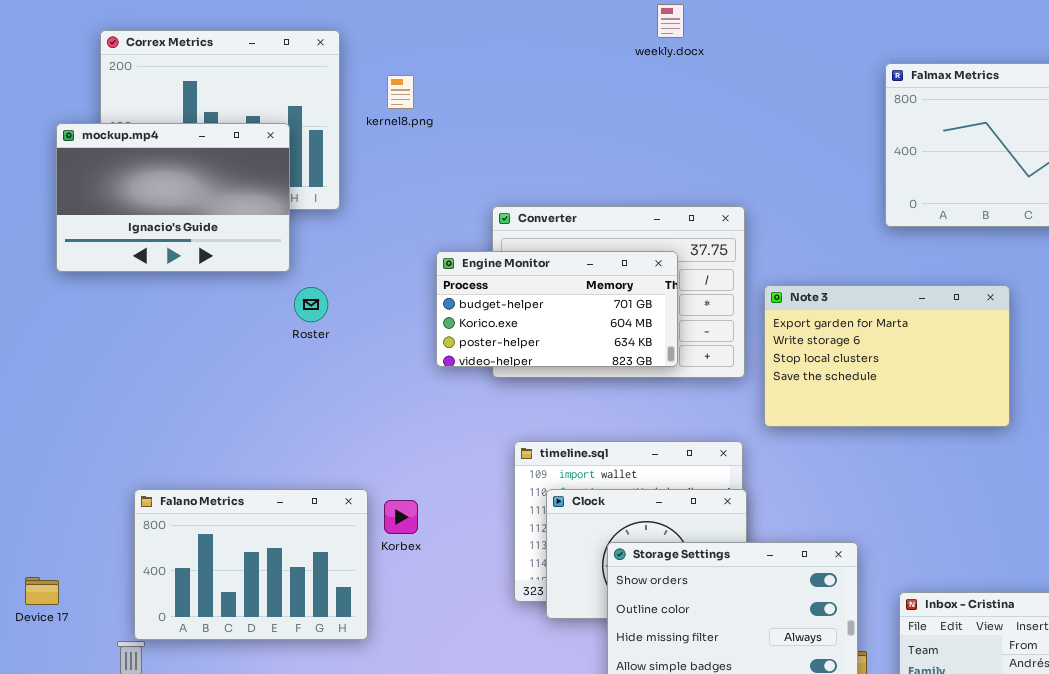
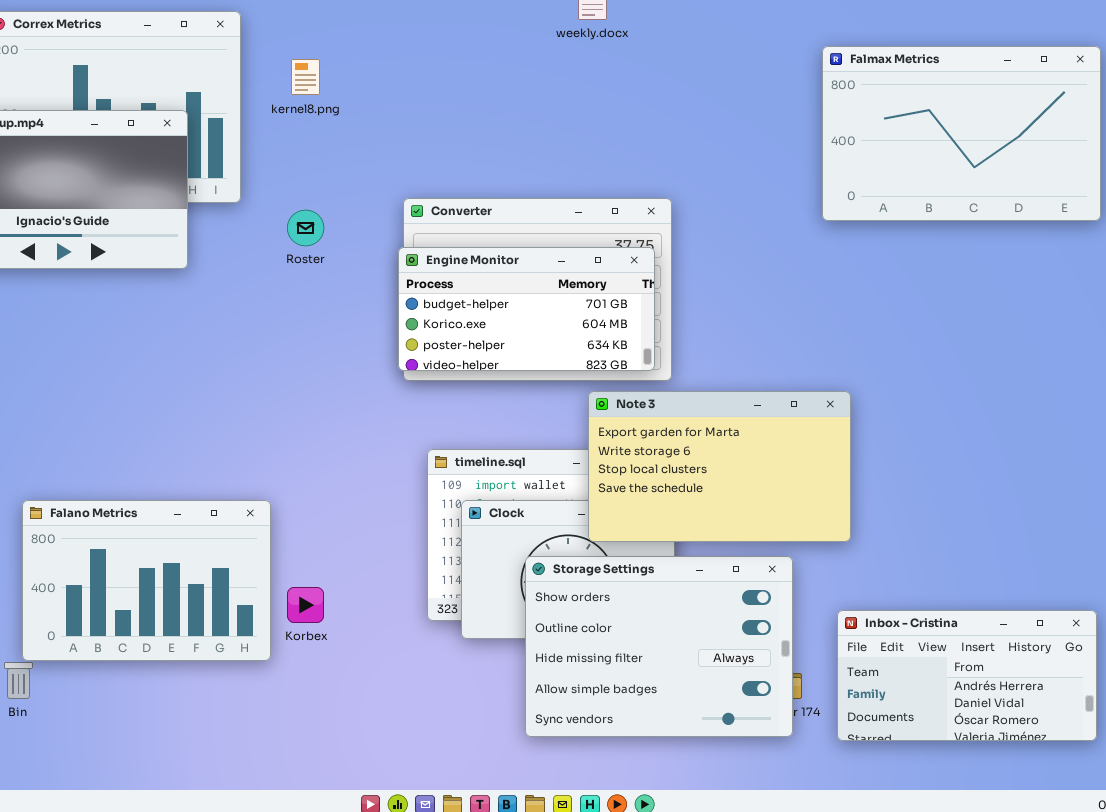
Engine Monitor: [436,251,678,367] -> [398,247,655,371], moved
Note 3: [764,285,1010,427] -> [588,391,851,542], moved
Roster: [294,287,328,322] -> [287,210,324,246], moved
Korbex: [384,500,418,534] -> [287,587,324,623], moved

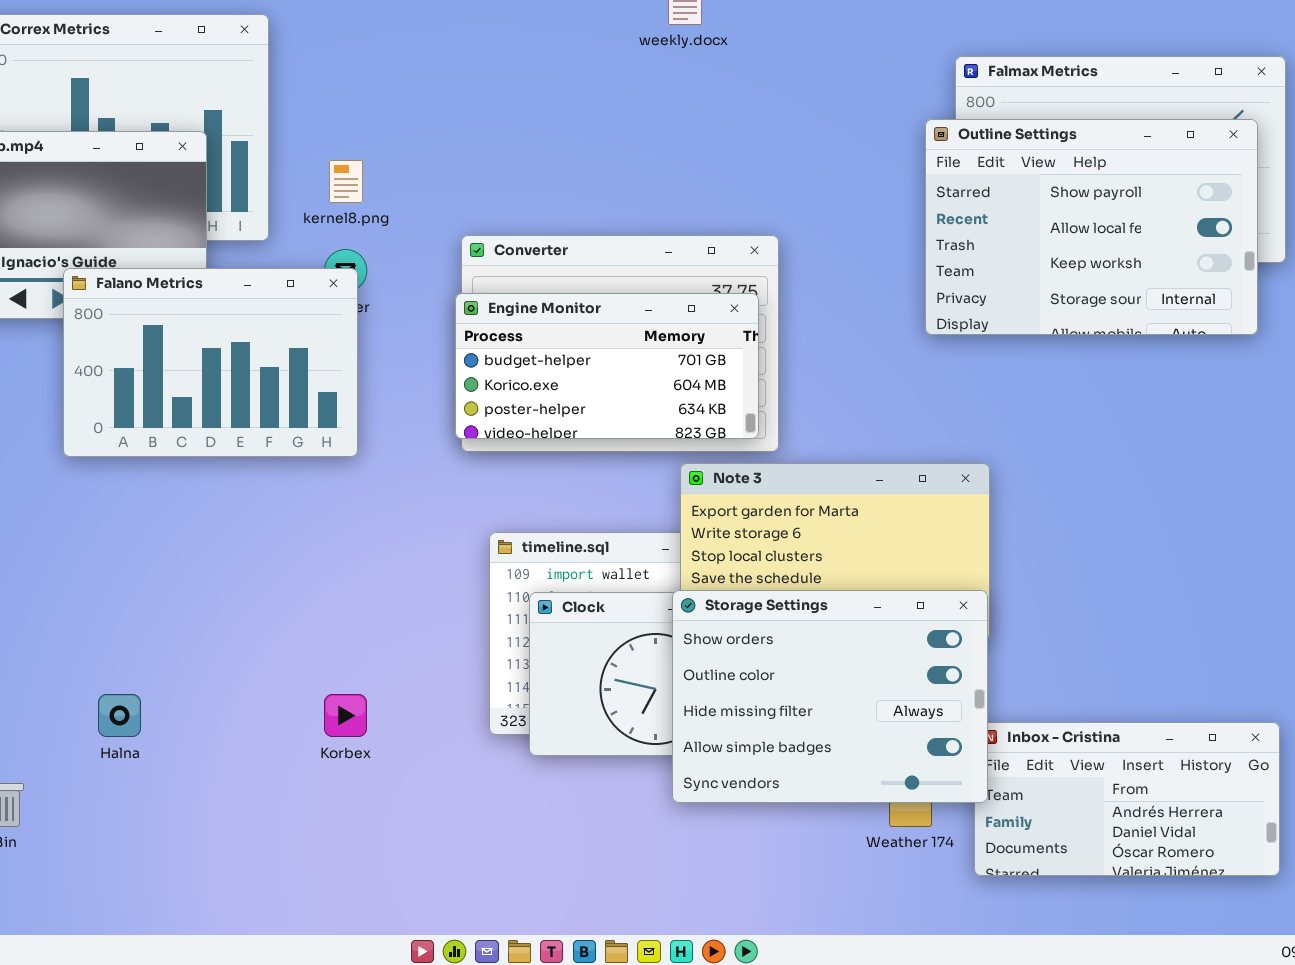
kernel8.png: [291,59,320,95] -> [329,160,363,203], moved
Outline Settings: none -> [925,119,1258,335], opened
Falano Metrics: [22,500,271,661] -> [63,268,358,457], moved
Storage Settings: [525,556,793,737] -> [672,590,988,803], moved

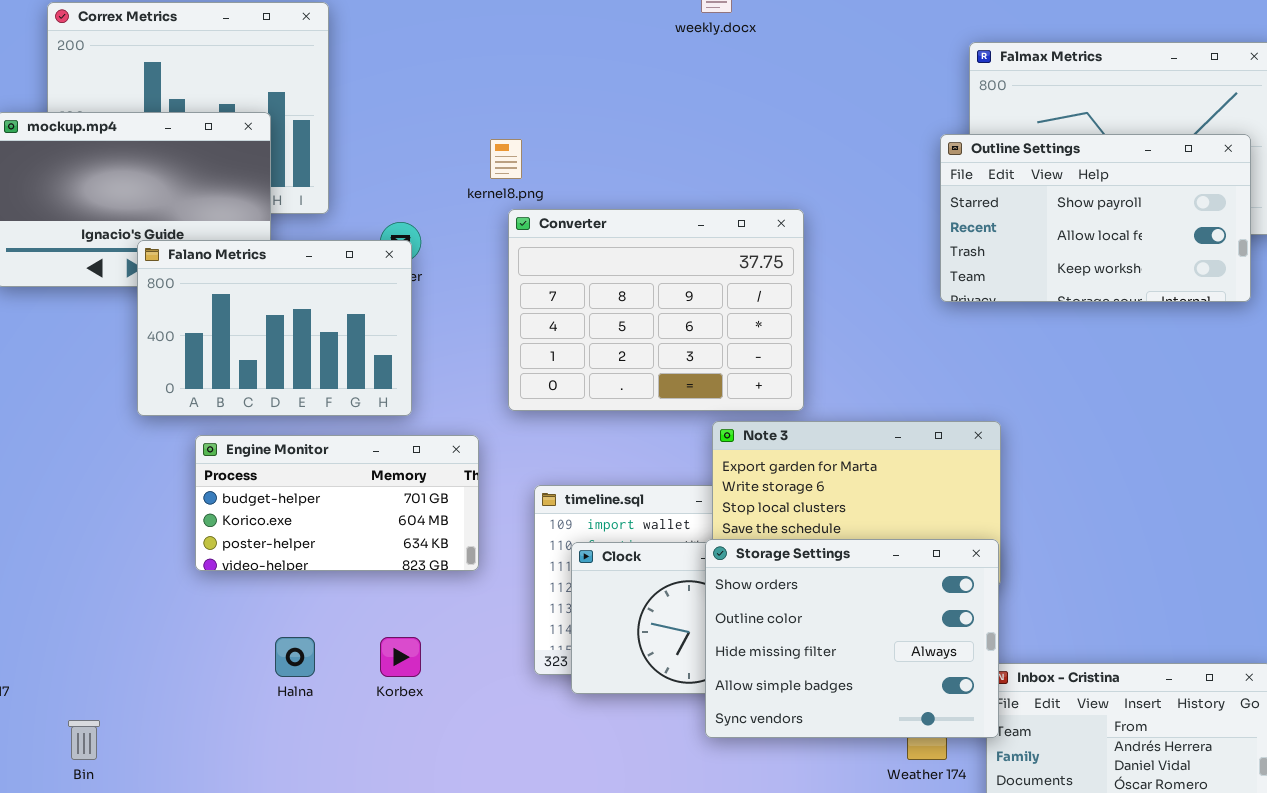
Outline Settings: [925,119,1258,335] -> [940,134,1251,302], resized
kernel8.png: [329,160,363,203] -> [490,139,522,179], moved
Engine Monitor: [455,293,759,439] -> [195,435,479,571], moved
Halna: [98,694,141,737] -> [275,637,315,677], moved

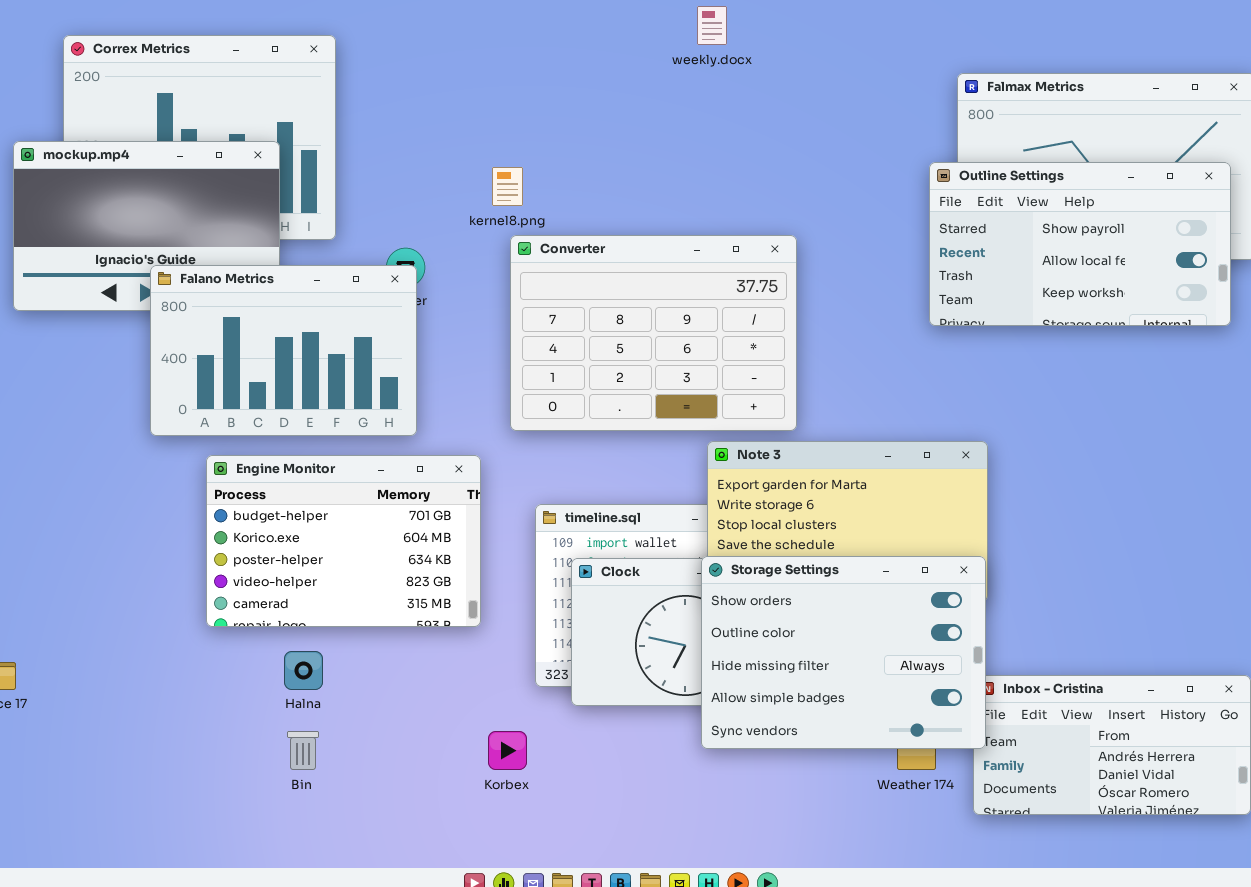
Engine Monitor: [195,435,479,571] -> [206,455,481,627], resized
Korbex: [380,637,421,677] -> [488,731,527,770], moved
Bin: [68,720,100,760] -> [287,731,319,770], moved

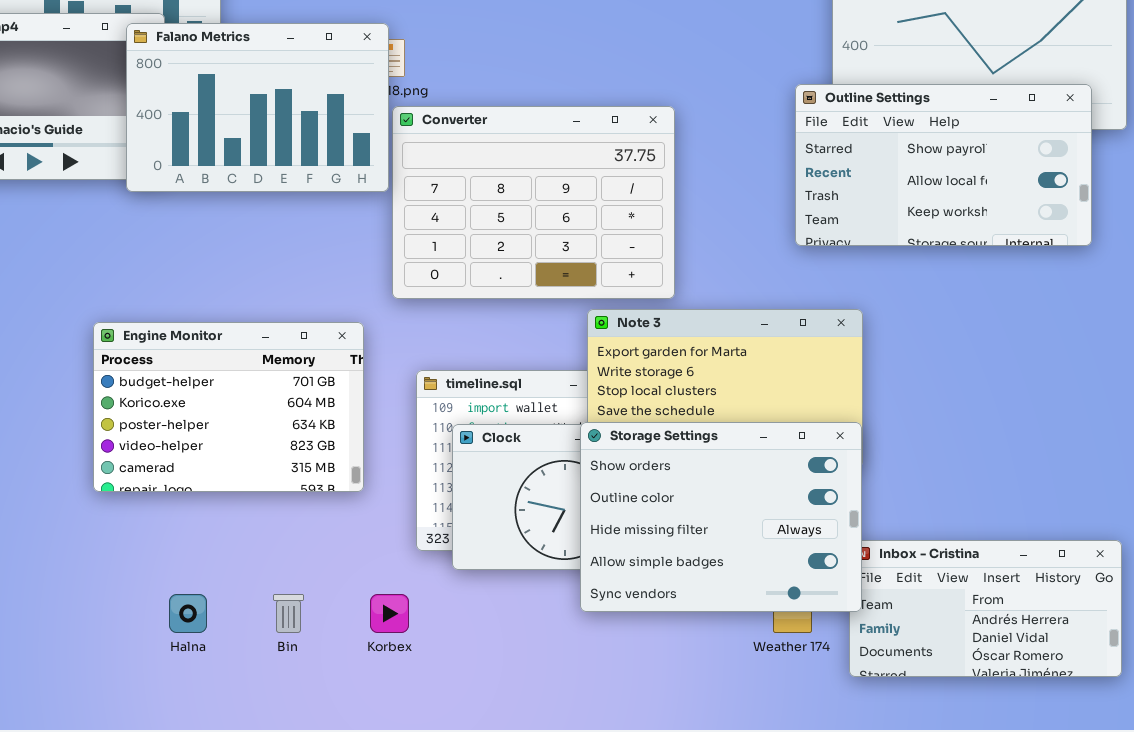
Outline Settings: [929,162,1231,326] -> [795,84,1092,246], moved
Falano Metrics: [150,265,417,436] -> [126,23,389,192], moved
Halna: [284,651,323,690] -> [169,594,207,633], moved
Bin: [287,731,319,770] -> [273,594,304,633], moved

